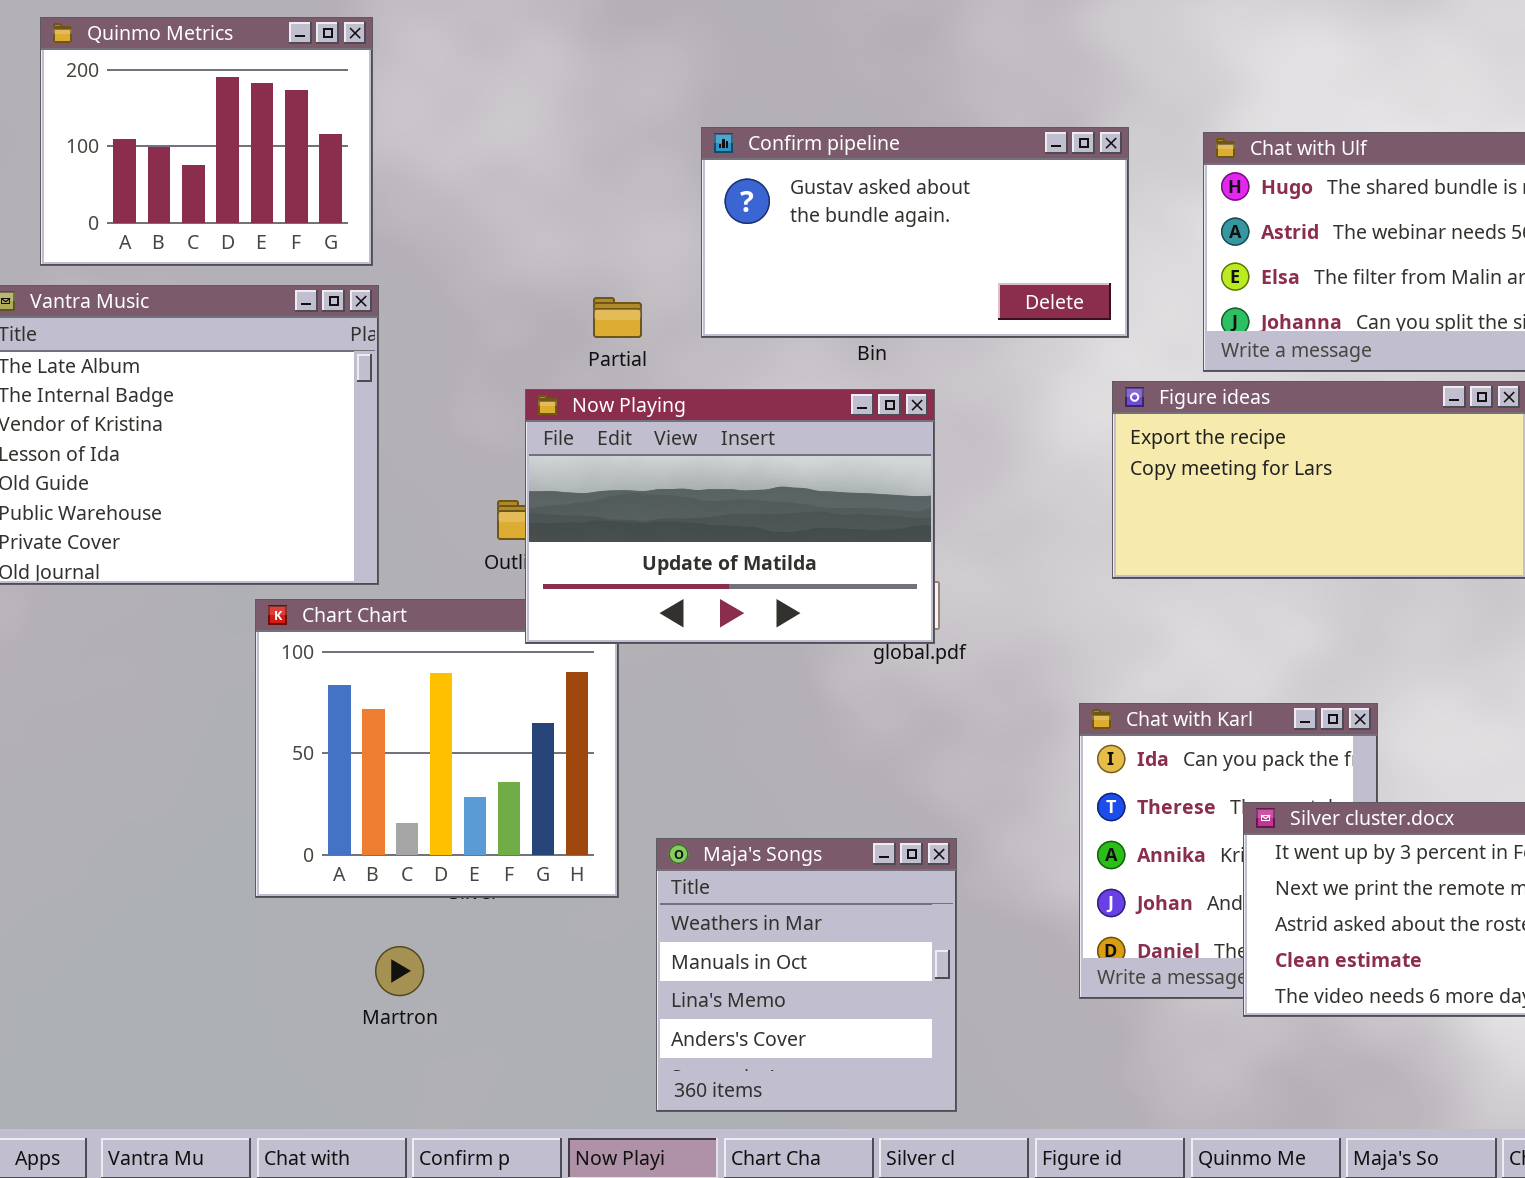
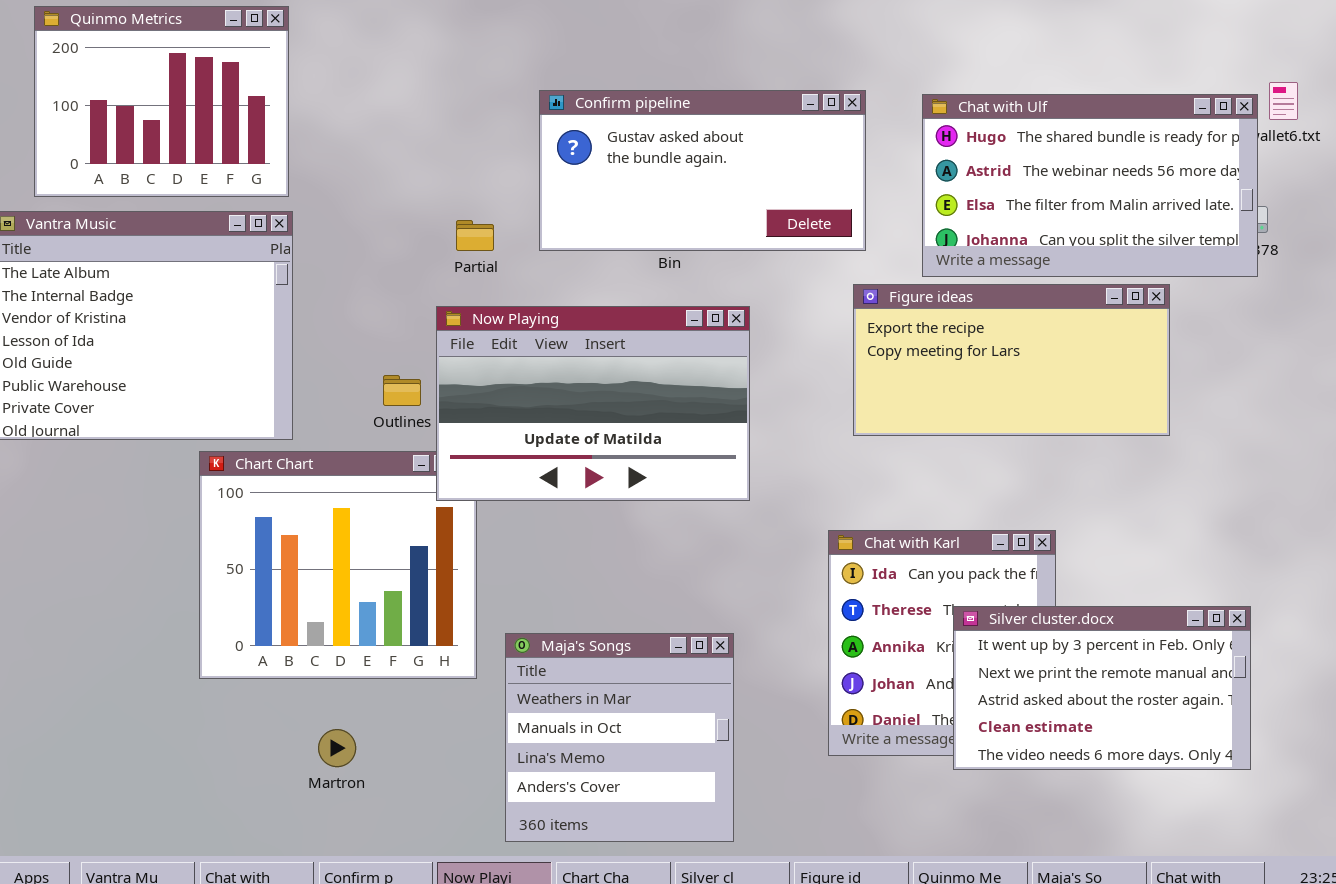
Now Playing: [525,389,935,644] -> [436,306,750,501], moved
Martron: [375,946,424,996] -> [318,729,356,767], moved

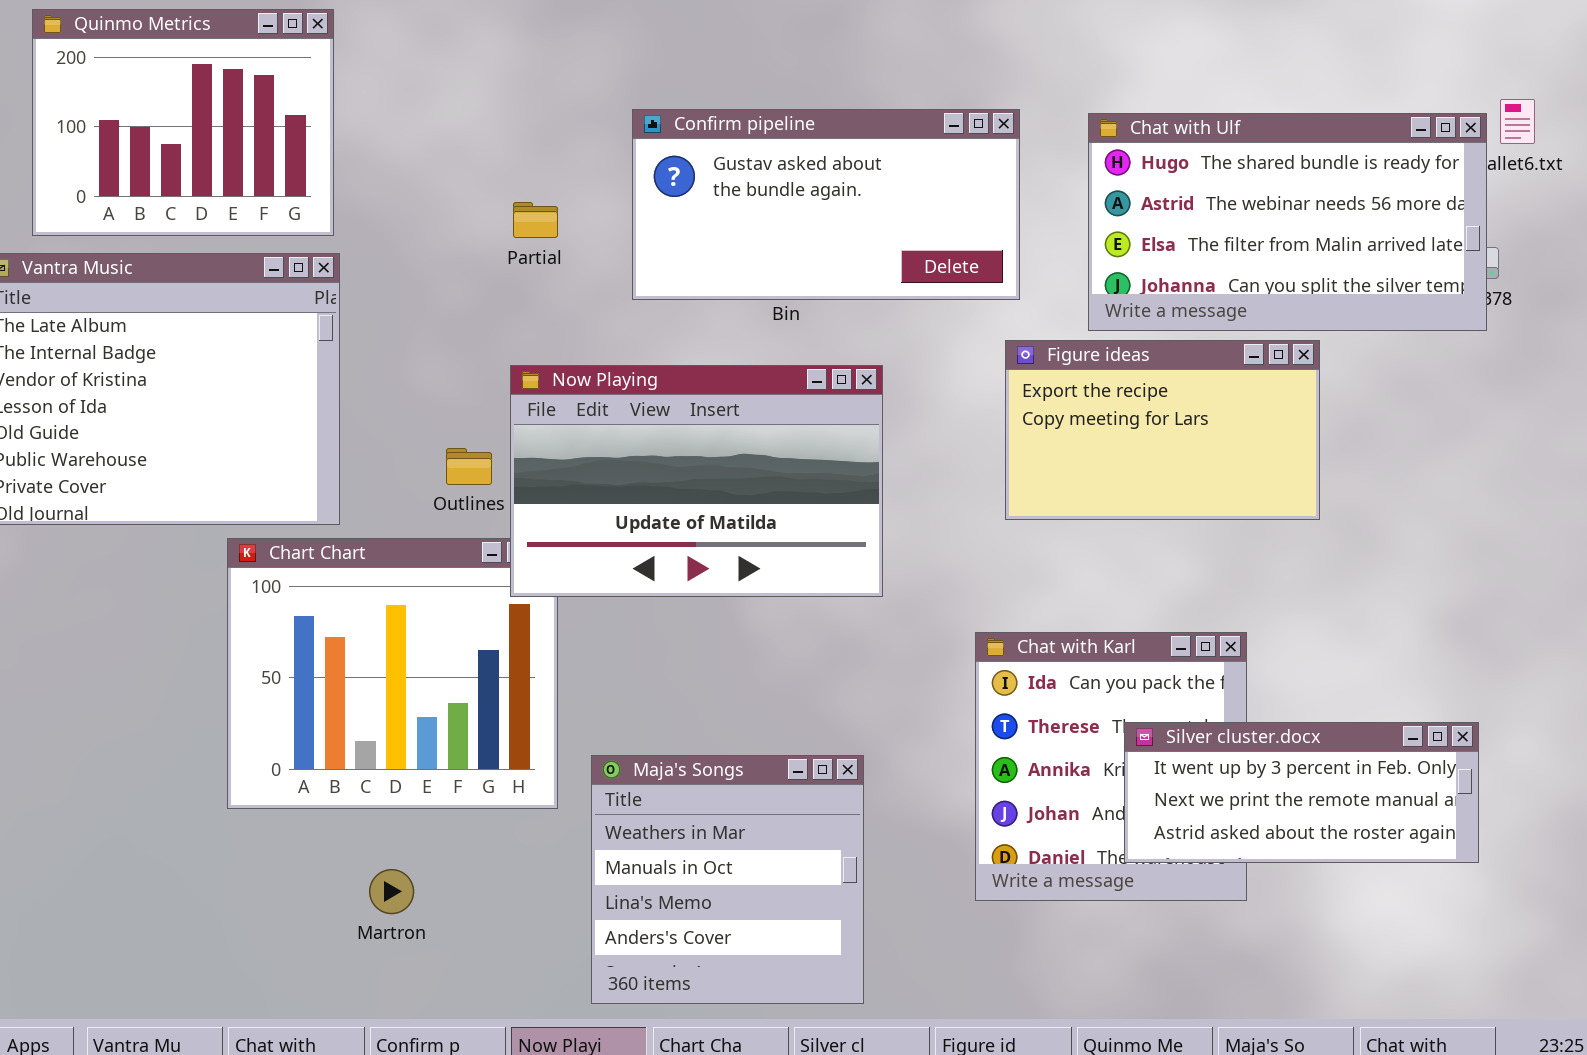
Partial: [456,220,494,251] -> [513,202,558,238], moved
Figure ideas: [853,284,1170,436] -> [1005,340,1320,520], resized
Silver cluster.docx: [953,606,1251,770] -> [1124,722,1479,863], resized

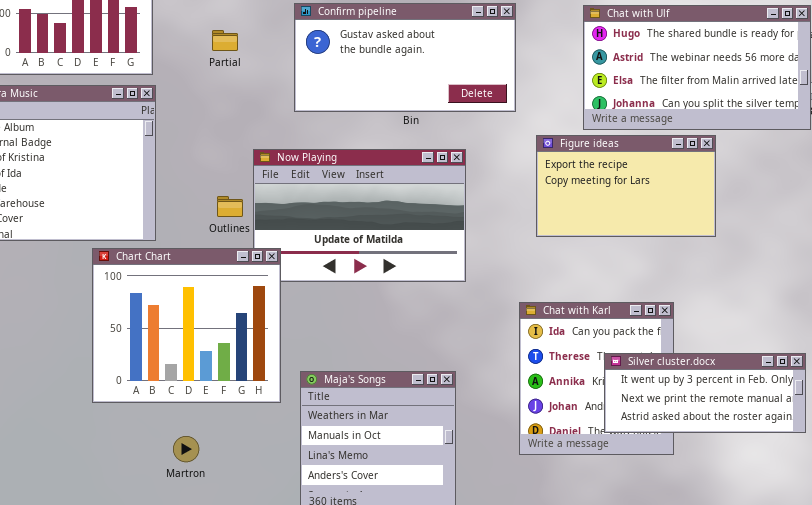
Confirm pipeline: [632,109,1020,300] -> [294,3,516,112], moved
Partial: [513,202,558,238] -> [212,30,238,51], moved
Chart Chart: [227,538,558,809] -> [92,248,281,403], raised

